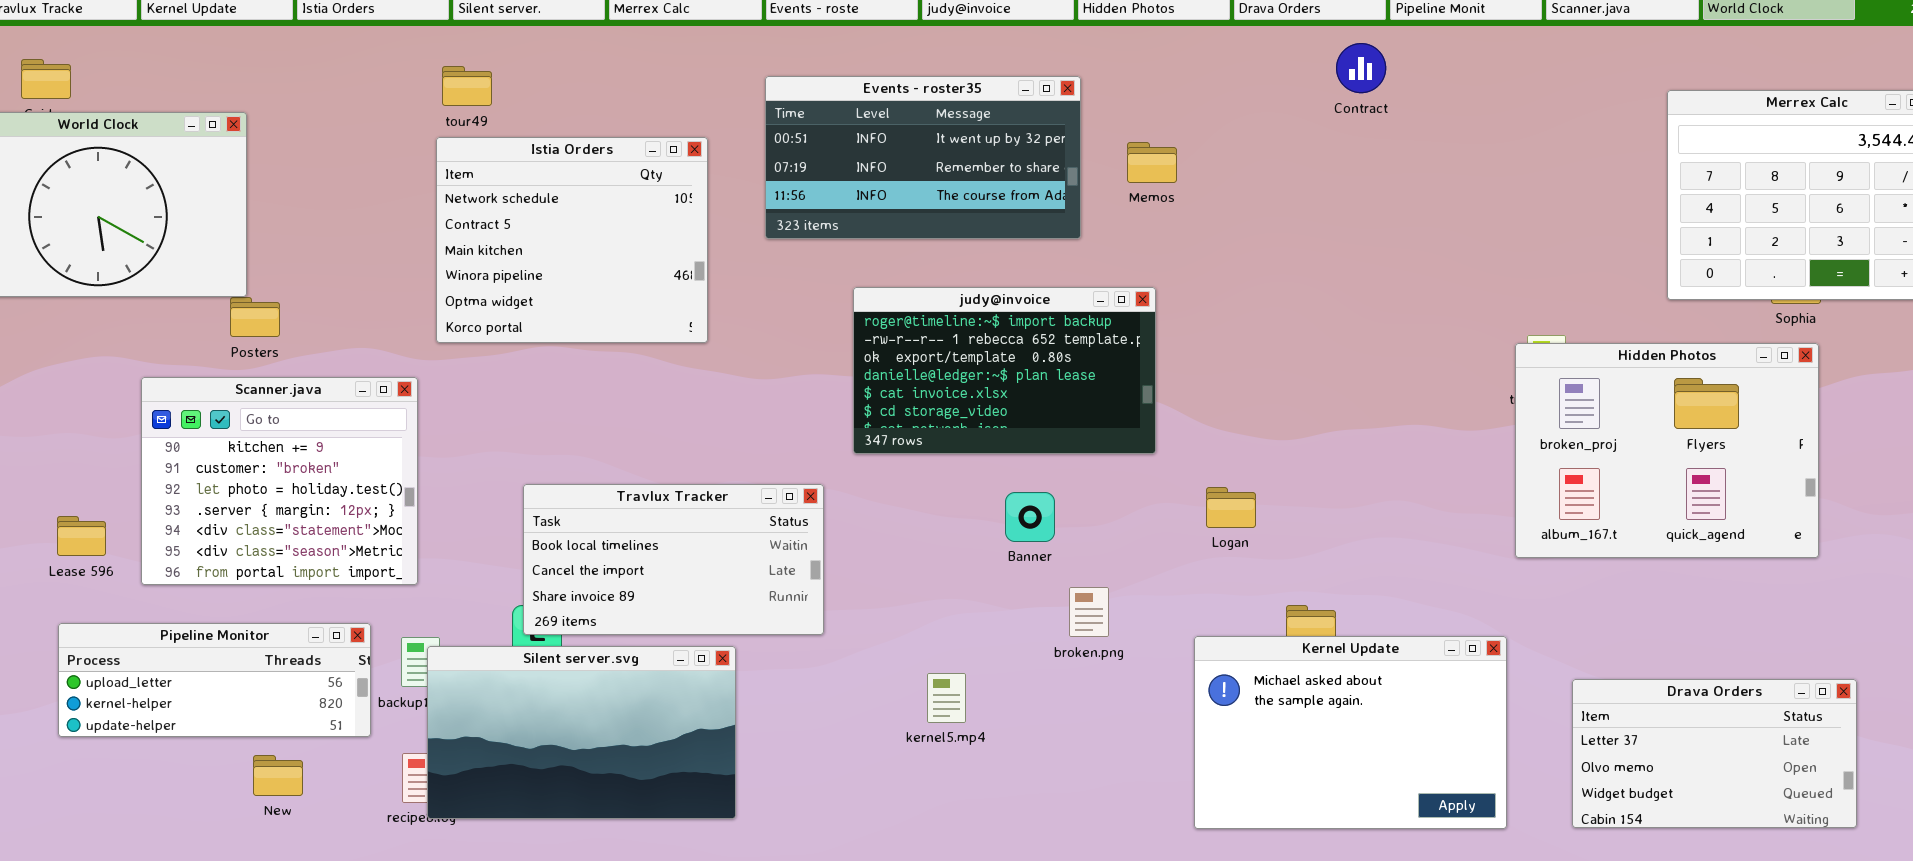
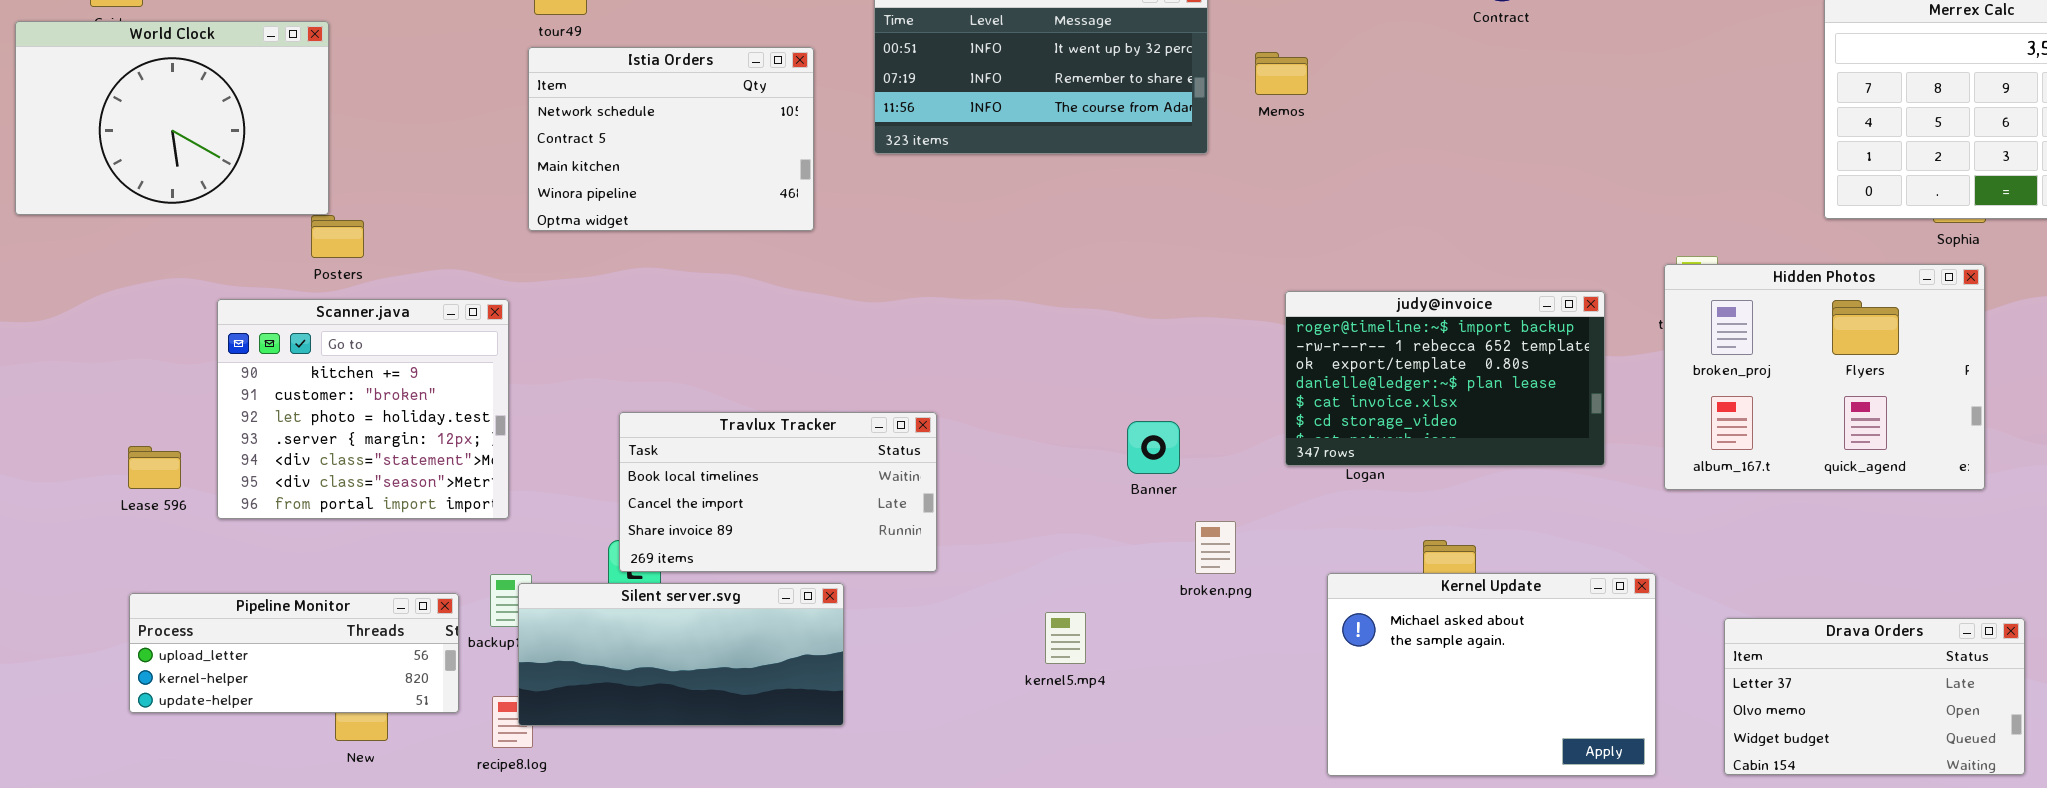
Istia Orders: [436,137,708,343] -> [528,47,814,231], resized
judy@invoice: [853,287,1156,454] -> [1285,291,1605,466], moved
Pipeline Monitor: [58,623,371,737] -> [129,593,459,713], moved
Silent server.svg: [427,646,736,819] -> [518,583,844,726], resized

